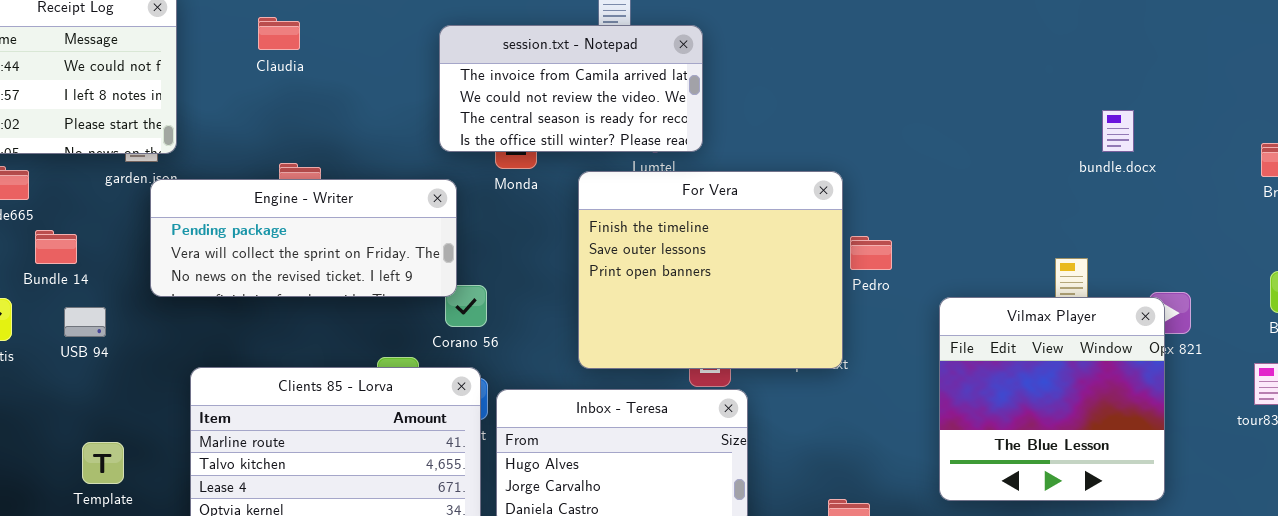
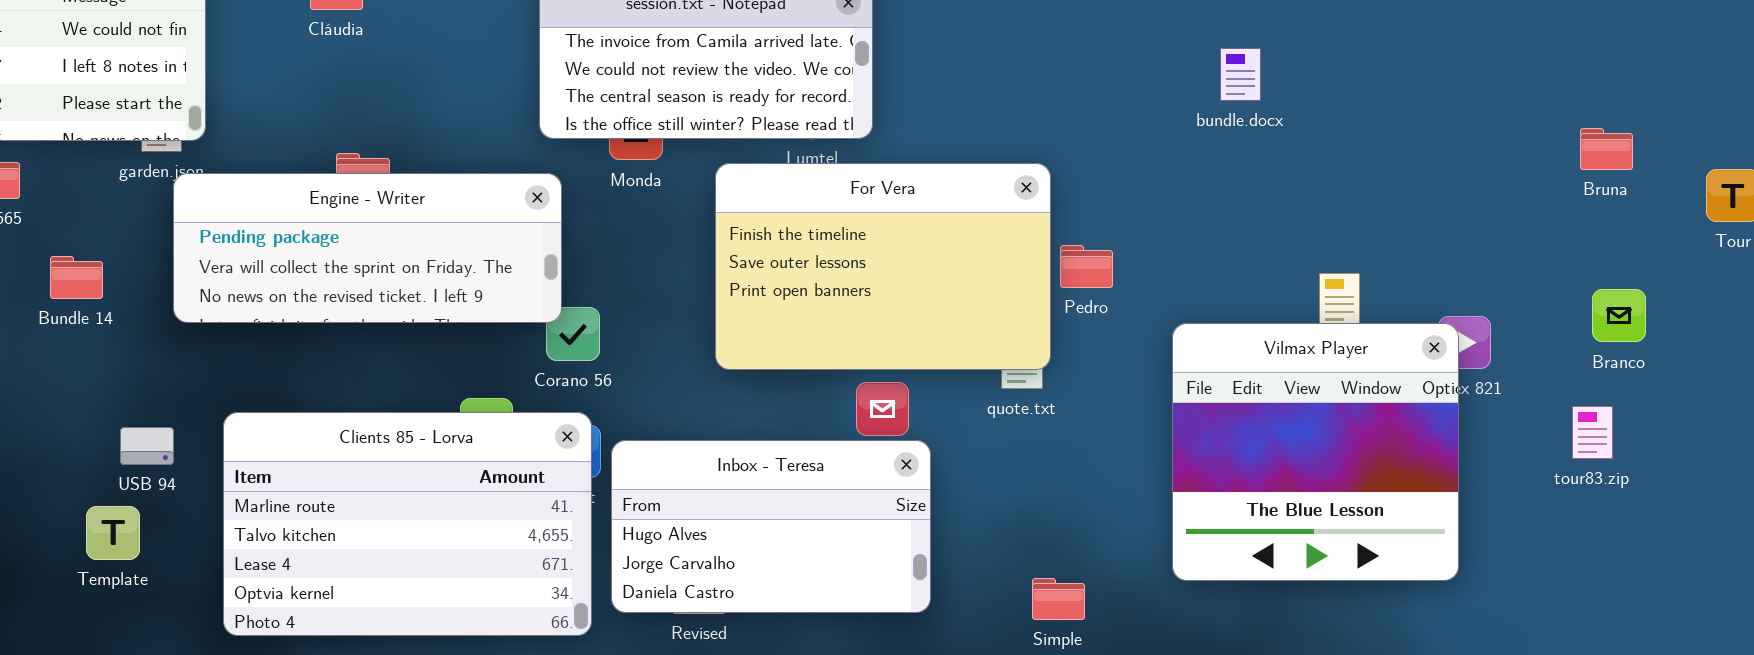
bundle.docx: [1102,110,1134,152] -> [1220,48,1261,101], moved
For Vera: [578,171,843,369] -> [715,163,1051,370], resized
Bundle 14: [35,230,77,264] -> [50,256,103,299], moved
USB 94: [64,307,106,337] -> [120,427,174,465], moved

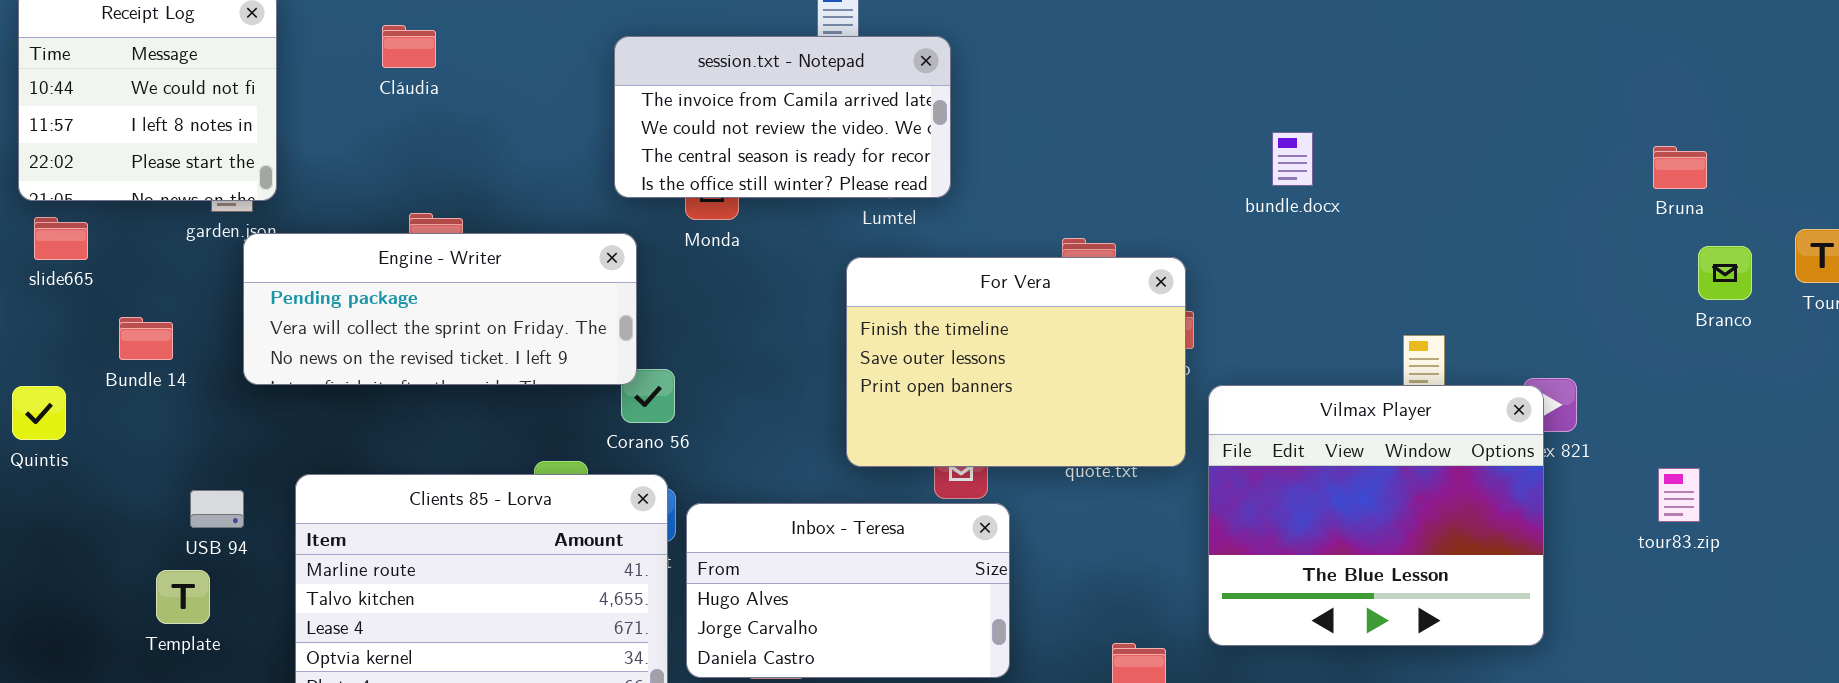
bundle.docx: [1220,48,1261,101] -> [1272,132,1313,186], moved
Bruna: [1580,128,1633,170] -> [1653,146,1707,189], moved
For Vera: [715,163,1051,370] -> [846,257,1186,467], moved
Branco: [1592,289,1646,342] -> [1698,246,1752,300], moved
Vilmax Player: [1172,323,1459,581] -> [1208,385,1544,646], resized

